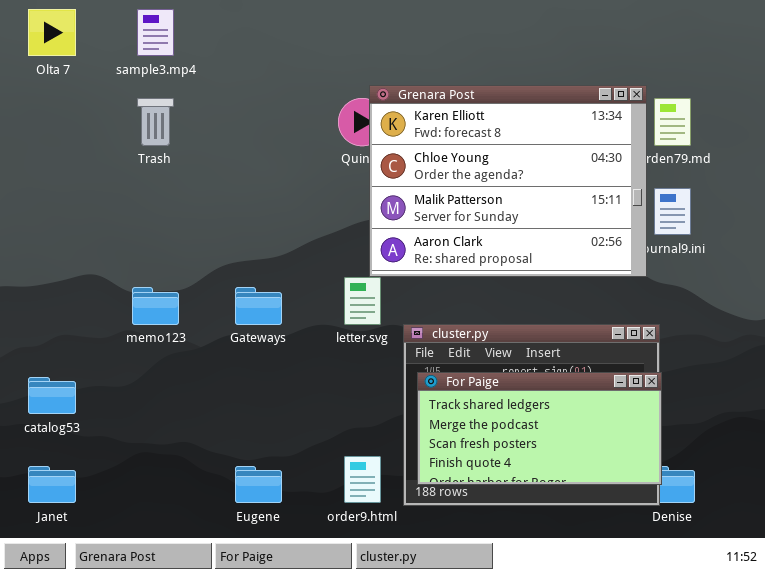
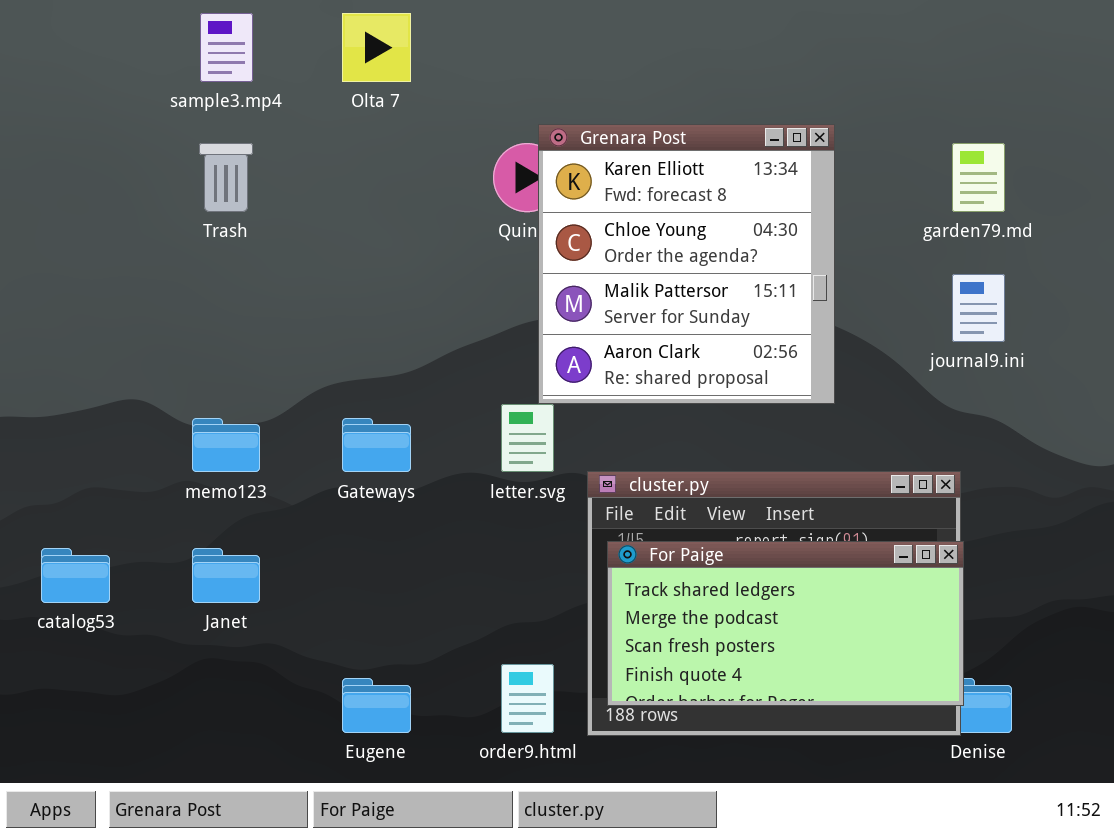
Olta 7: [28,9,76,56] -> [342,13,411,82], moved
Grenara Post: [369,85,647,277] -> [538,124,835,404], resized
Janet: [28,466,76,503] -> [192,548,260,603], moved

